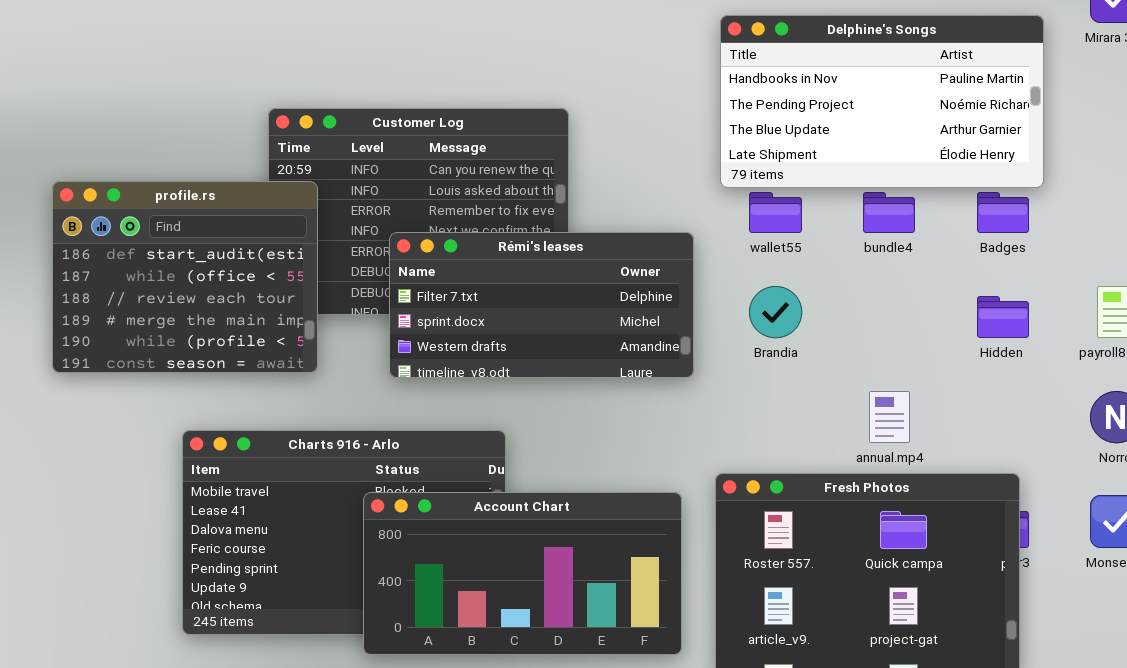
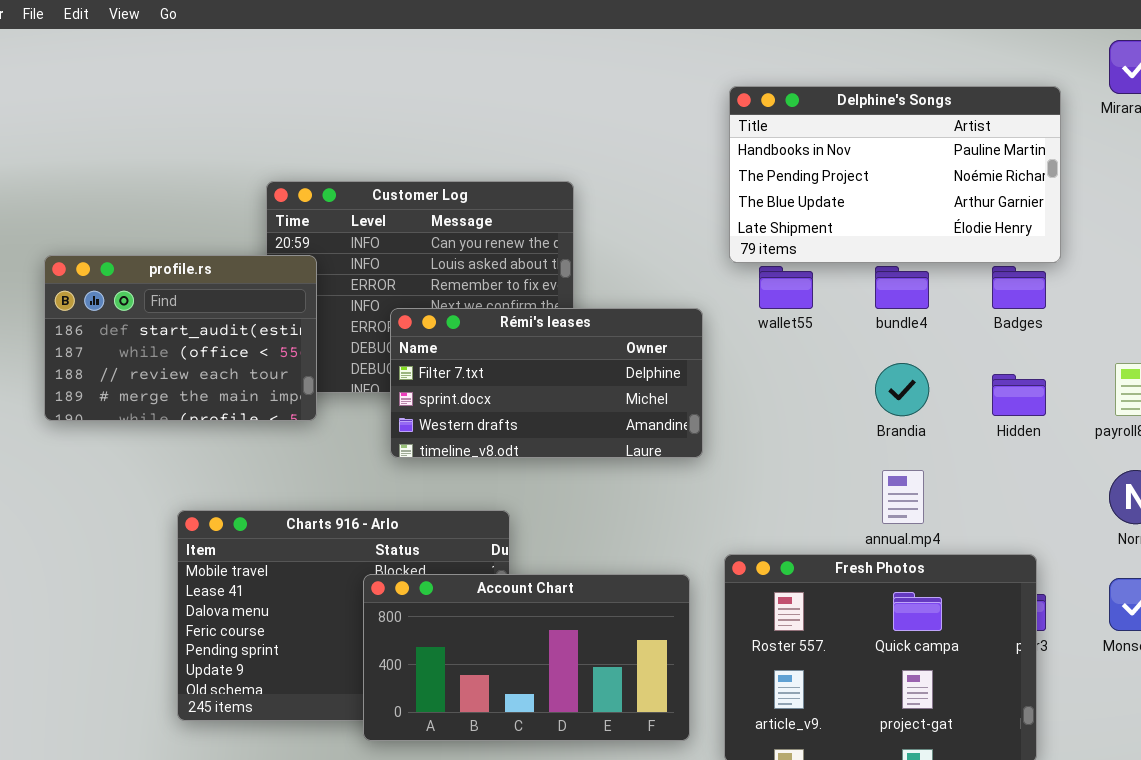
profile.rs: [52,181,318,373] -> [44,255,317,421], resized
Brandia: [749,286,802,338] -> [875,363,929,416], moved

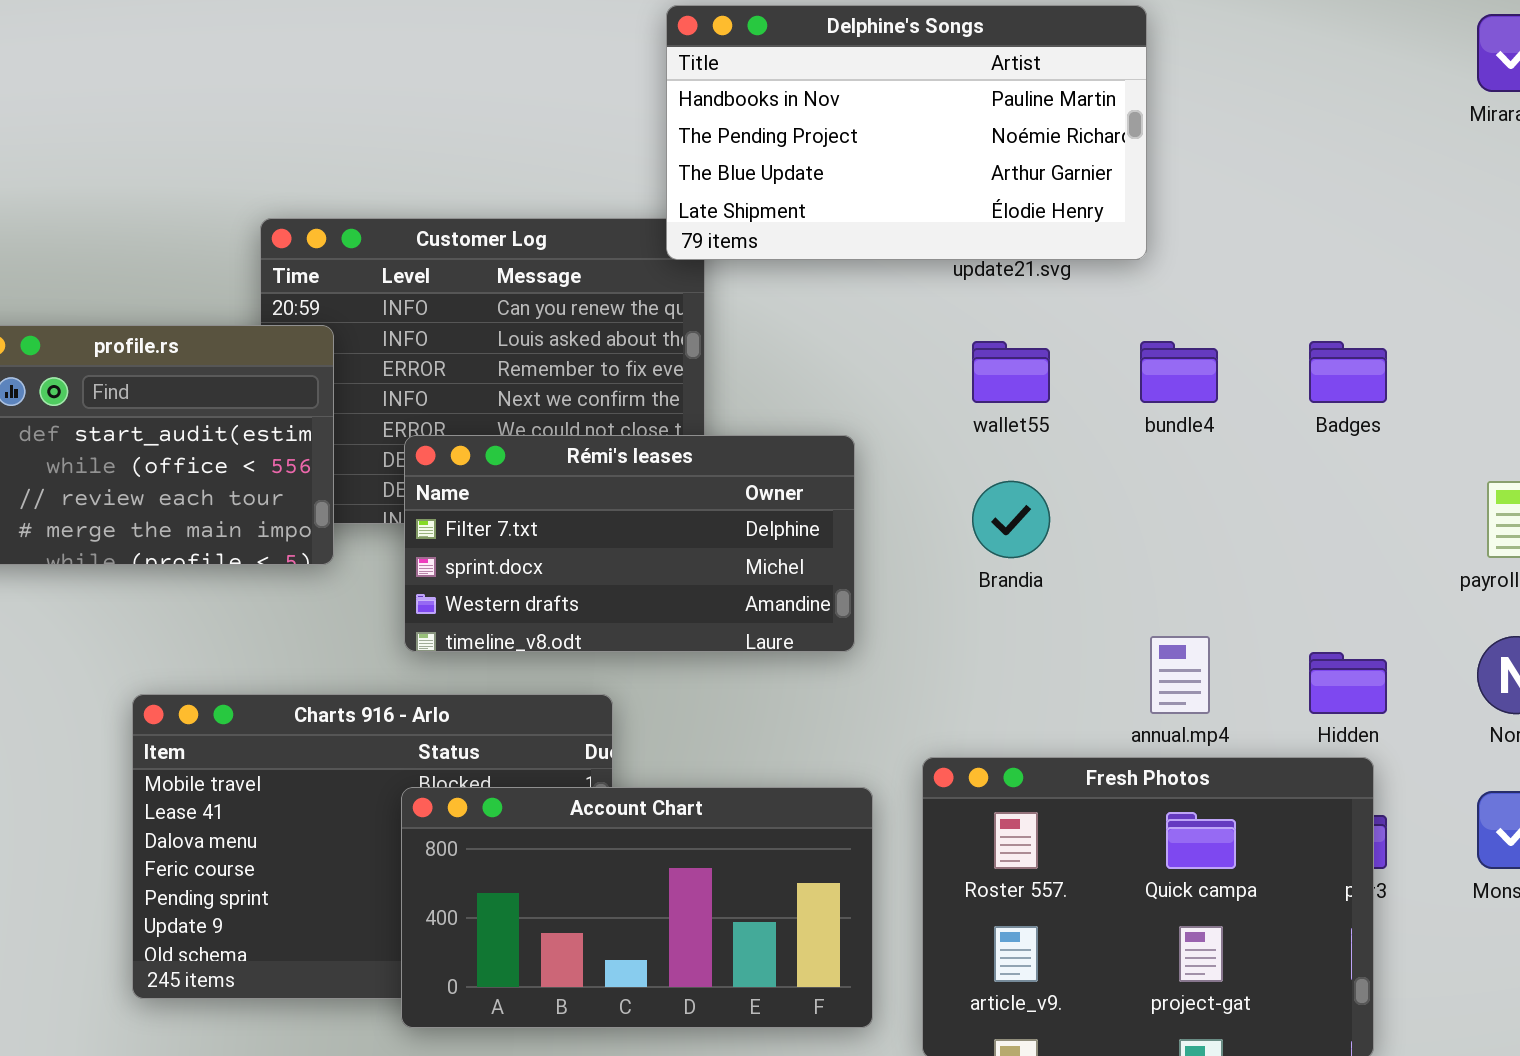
Delphine's Songs: [729,86,1061,263] -> [666,5,1147,260], moved
Rémi's leases: [390,308,703,458] -> [404,435,855,652], moved
Brandia: [875,363,929,416] -> [972,481,1050,558], moved
Hidden: [992,374,1046,416] -> [1309,652,1387,714], moved

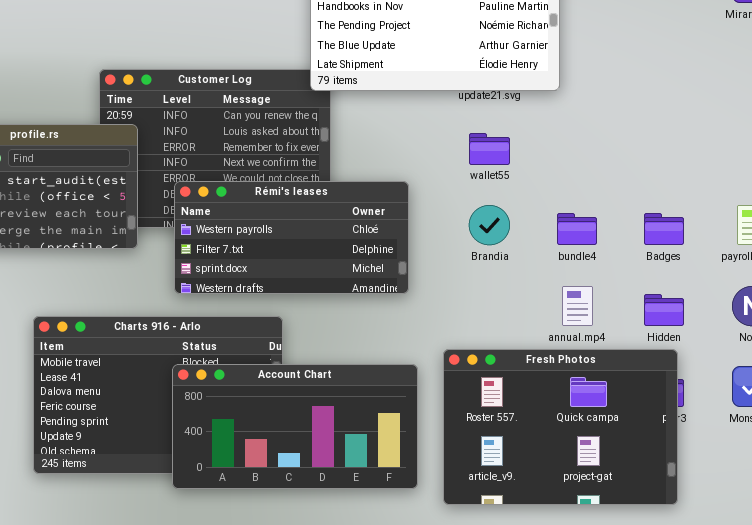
bundle4: [1140,341,1218,403] -> [557,213,597,245], moved
Badges: [1309,341,1387,403] -> [644,213,684,245], moved
Rémi's leases: [404,435,855,652] -> [174,181,409,294], scrolled up 1 row

